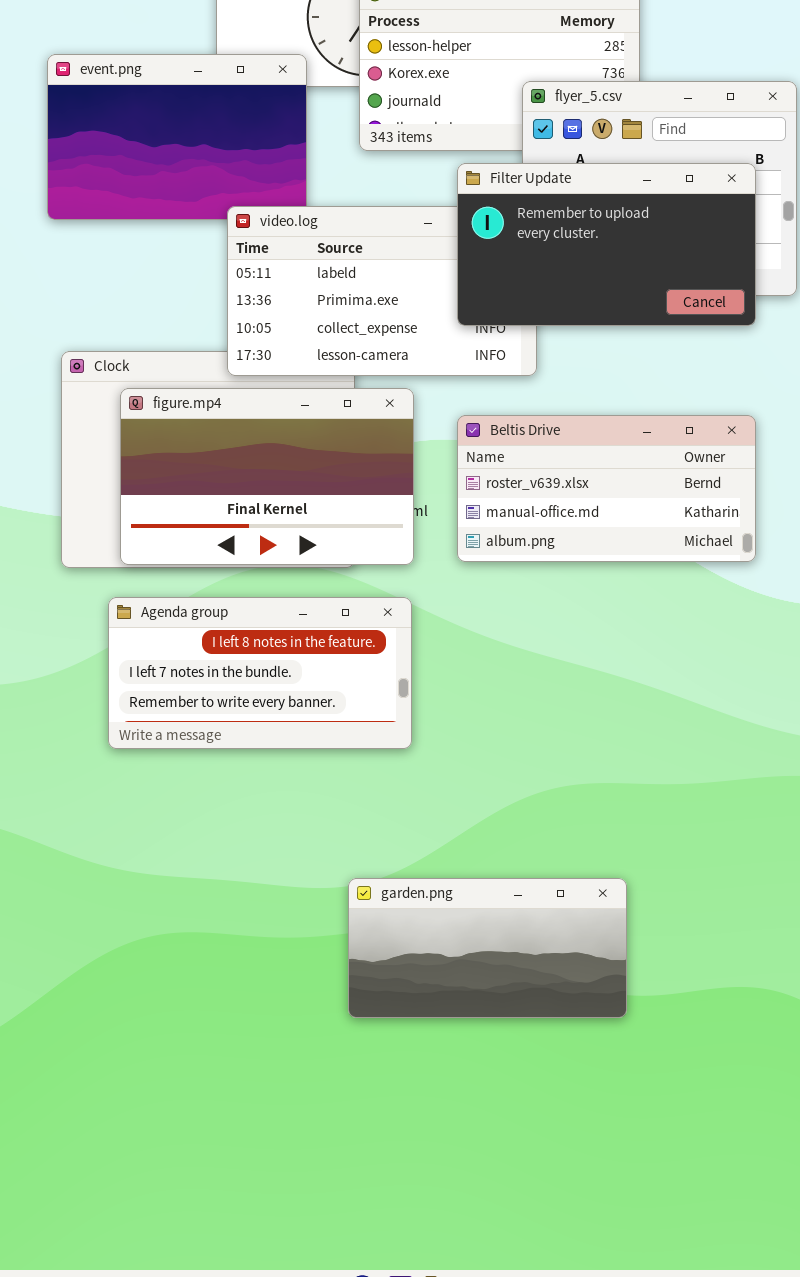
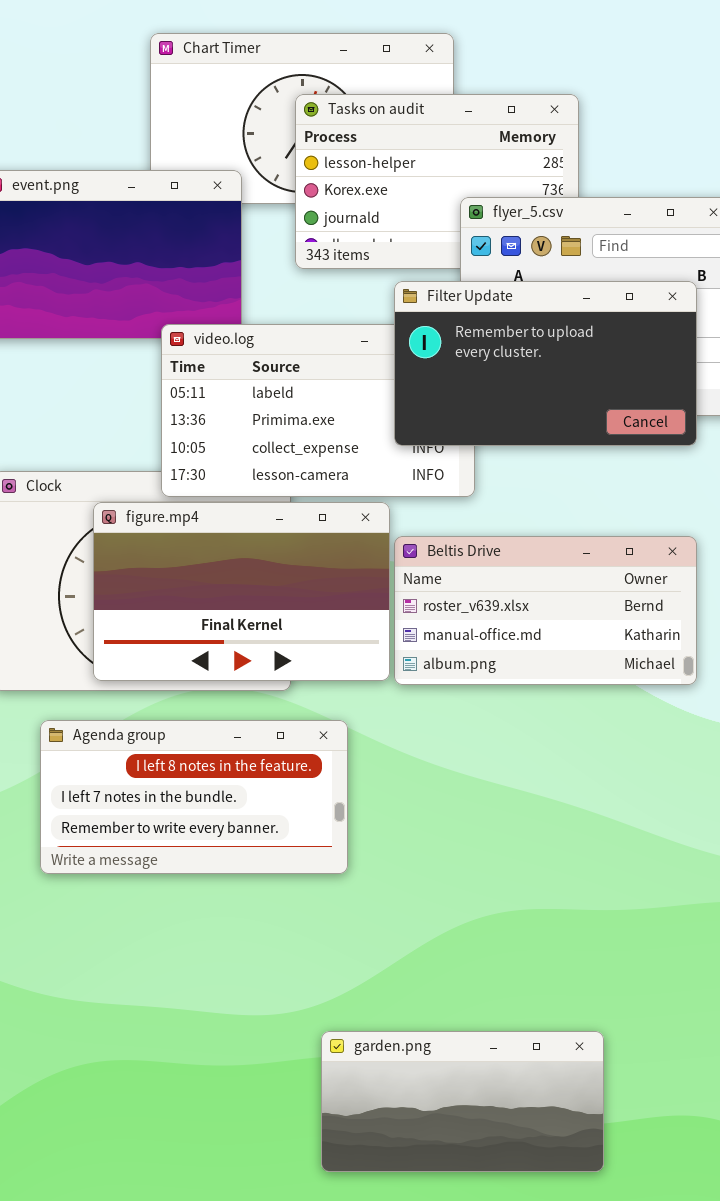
figure.mp4: [120,388,414,565] -> [93,502,390,681], moved
garden.png: [348,878,627,1018] -> [321,1031,604,1172], moved

